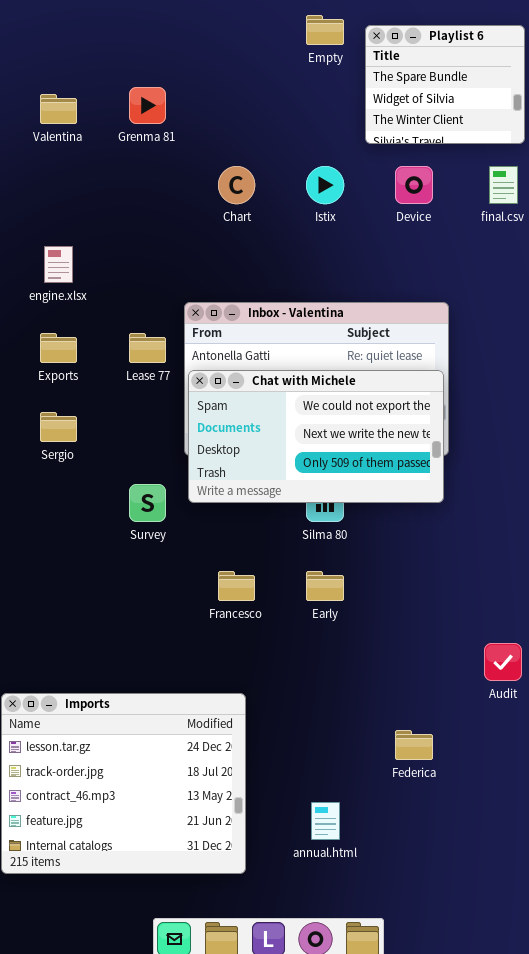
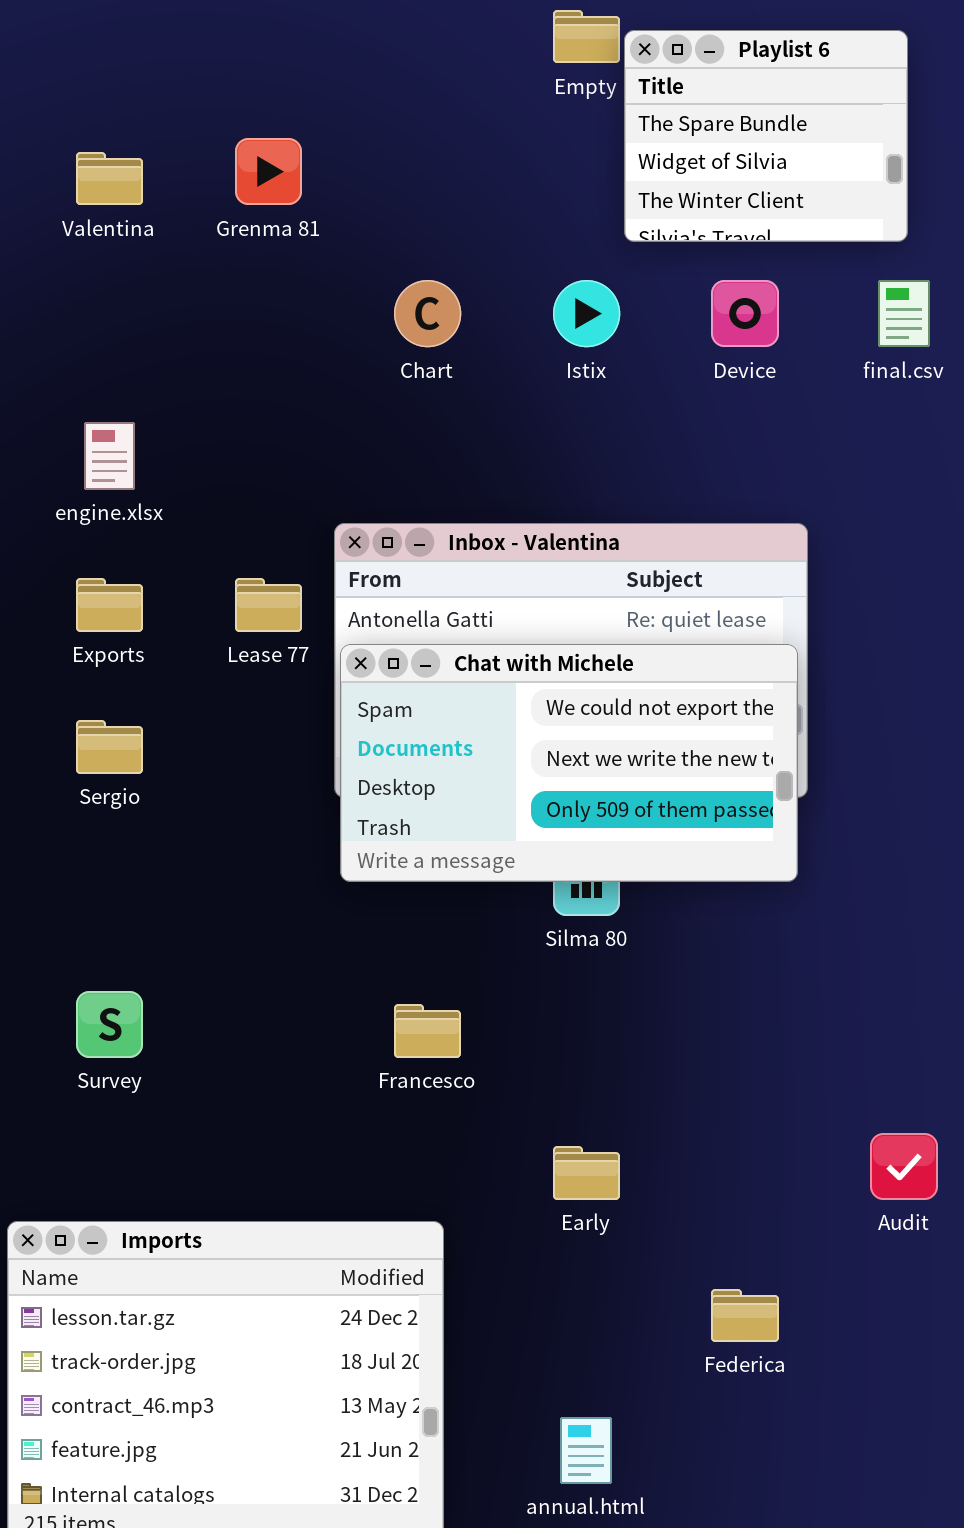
Playlist 6: [365,25,525,144] -> [624,30,908,242], moved
Survey: [129,484,166,522] -> [76,991,143,1058], moved
Early: [306,571,344,601] -> [553,1146,620,1200], moved

